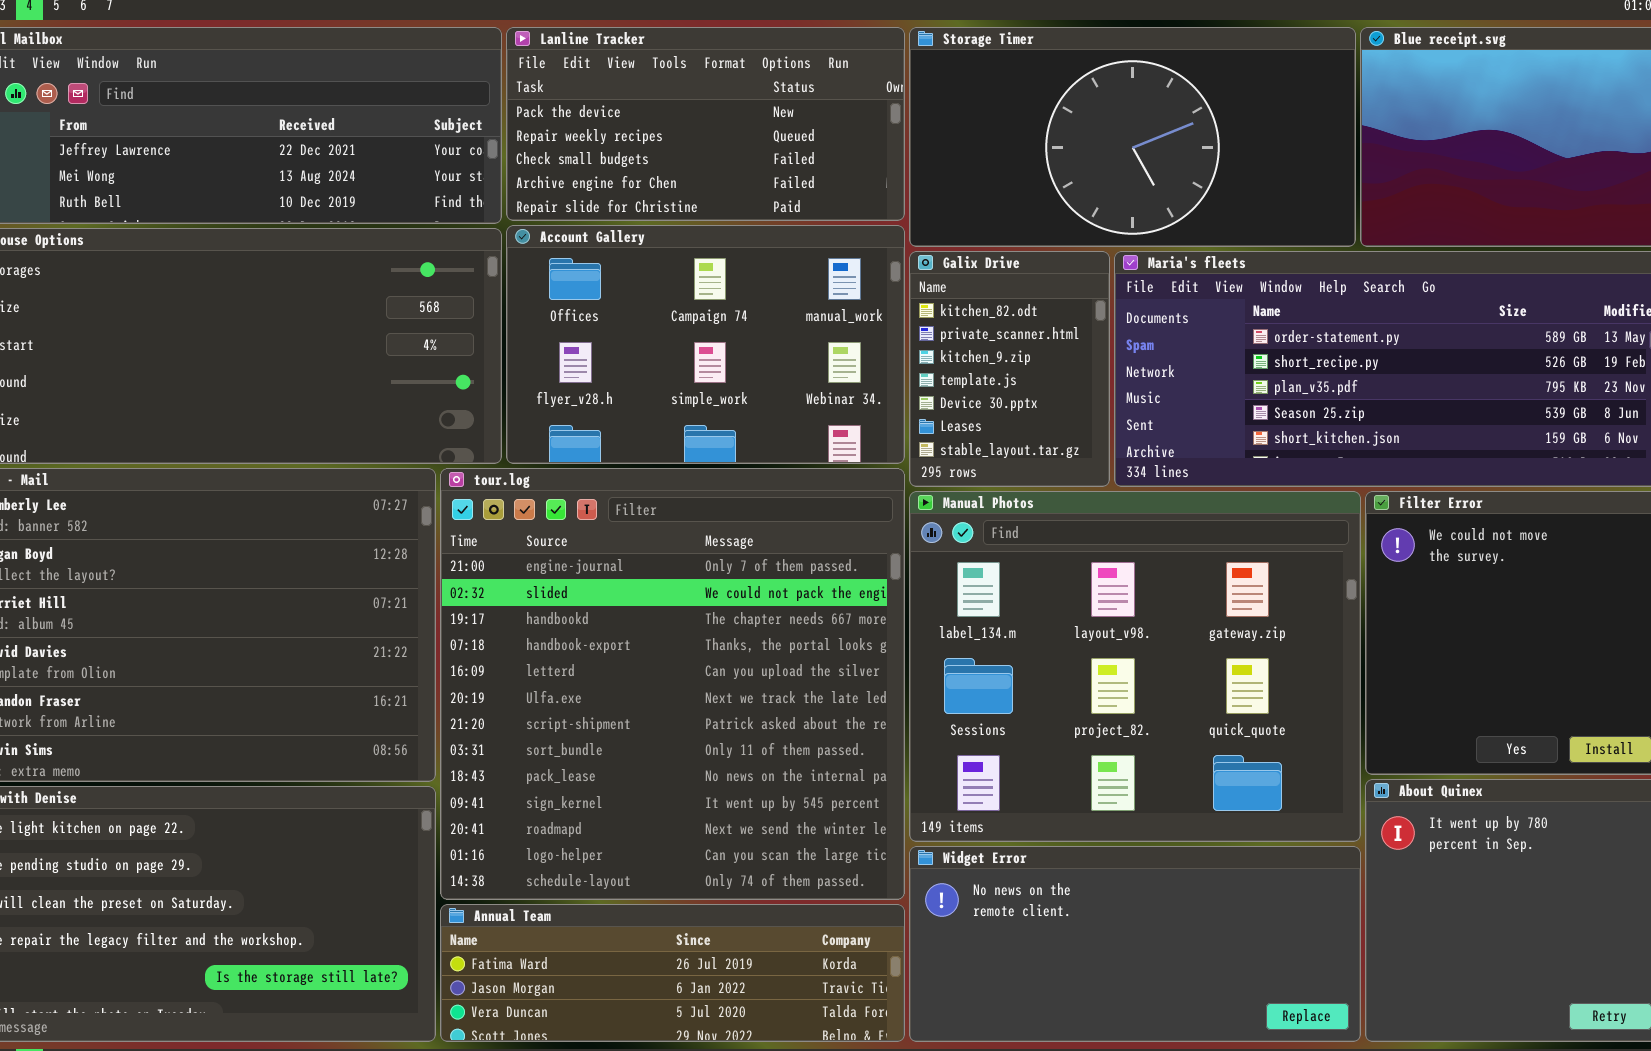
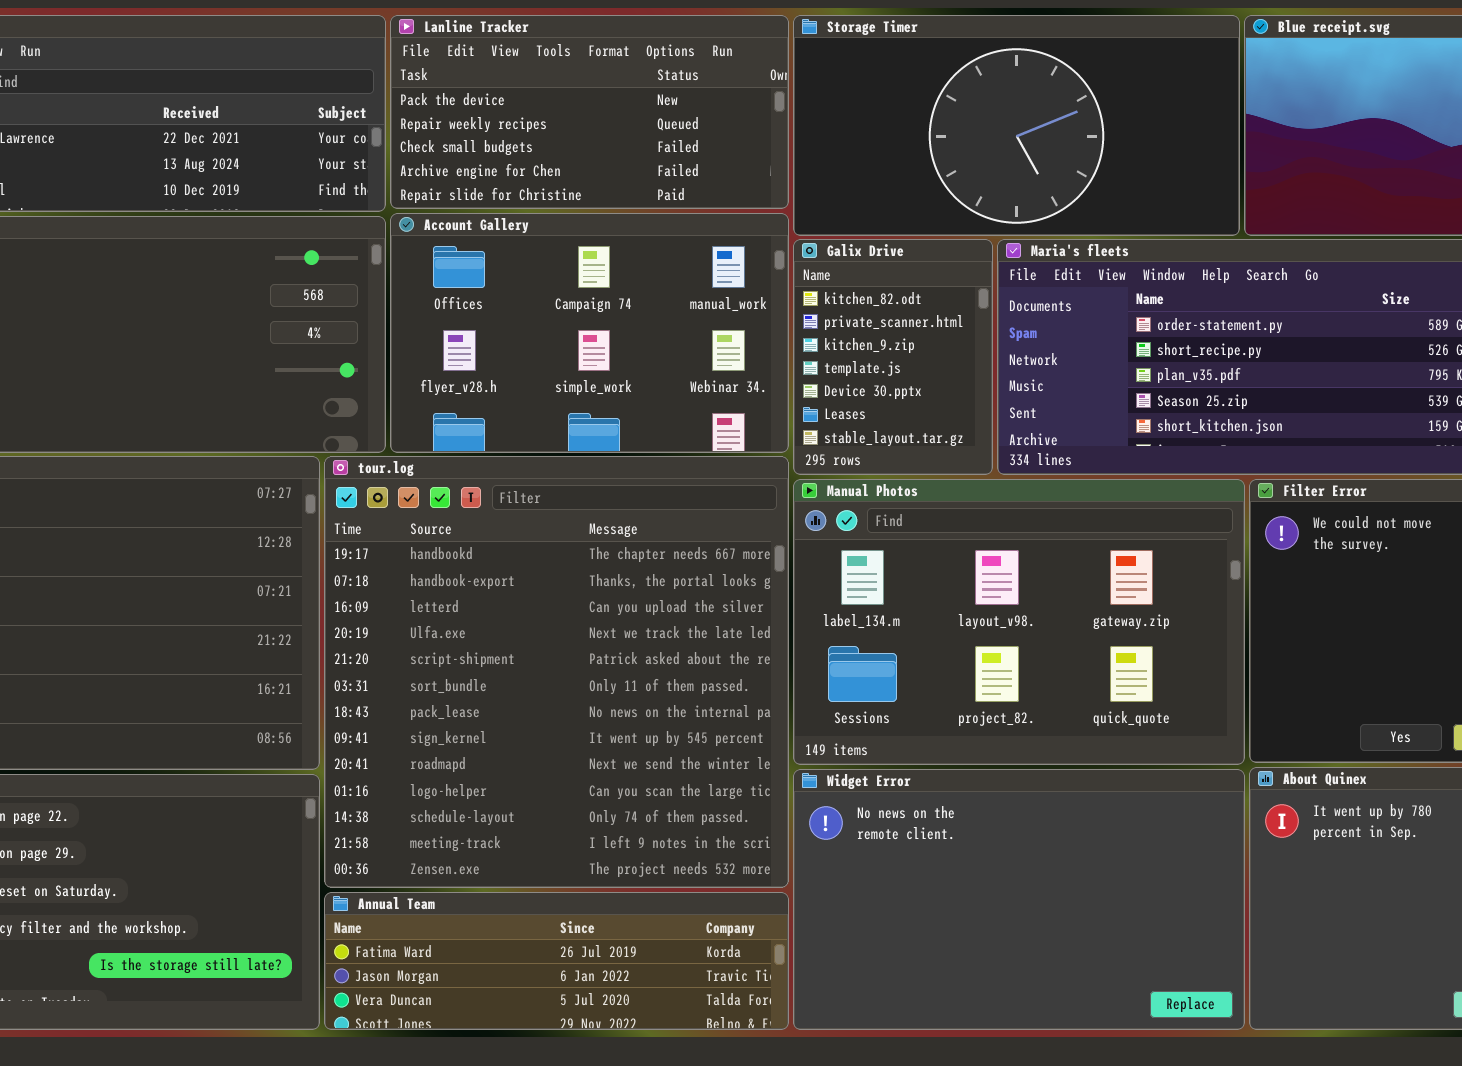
tour.log: [440,468,905,900] -> [324,456,789,888], scrolled down 2 rows
Manual Photos: [909,491,1361,842] -> [793,479,1245,765], resized
Widget Error: [909,846,1361,1042] -> [793,769,1245,1030], resized

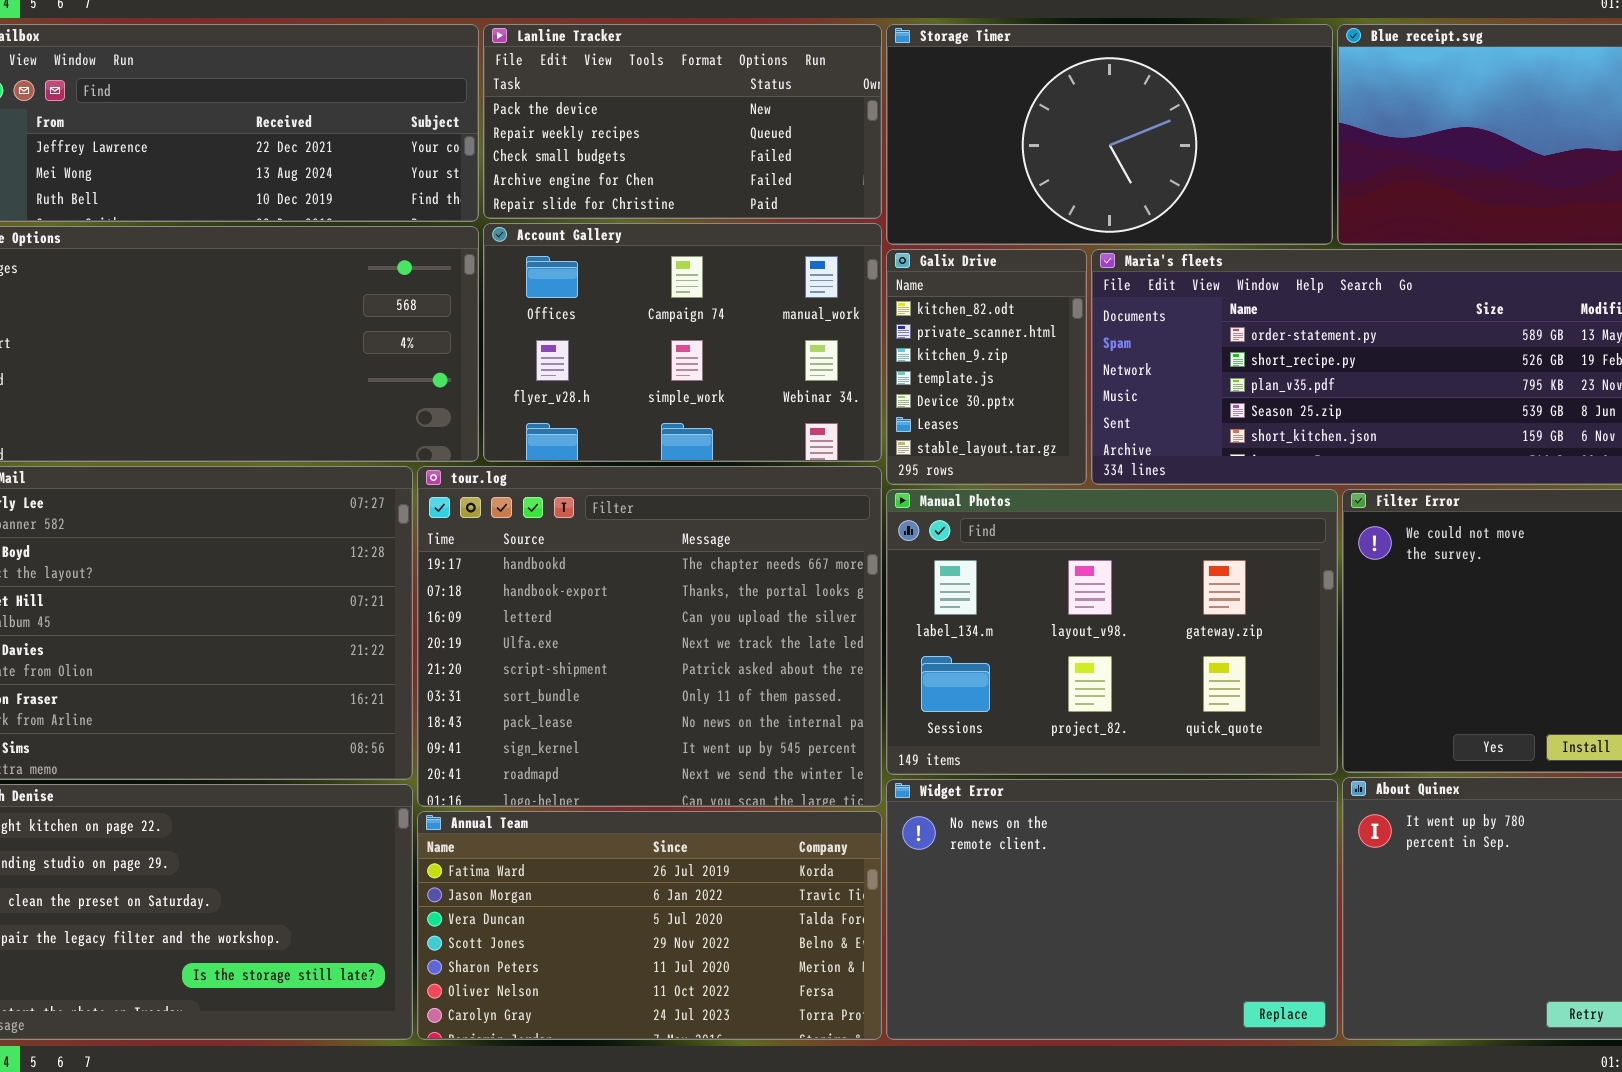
tour.log: [324,456,789,888] -> [417,466,882,807], resized
Annual Team: [324,892,789,1030] -> [417,811,882,1040], resized

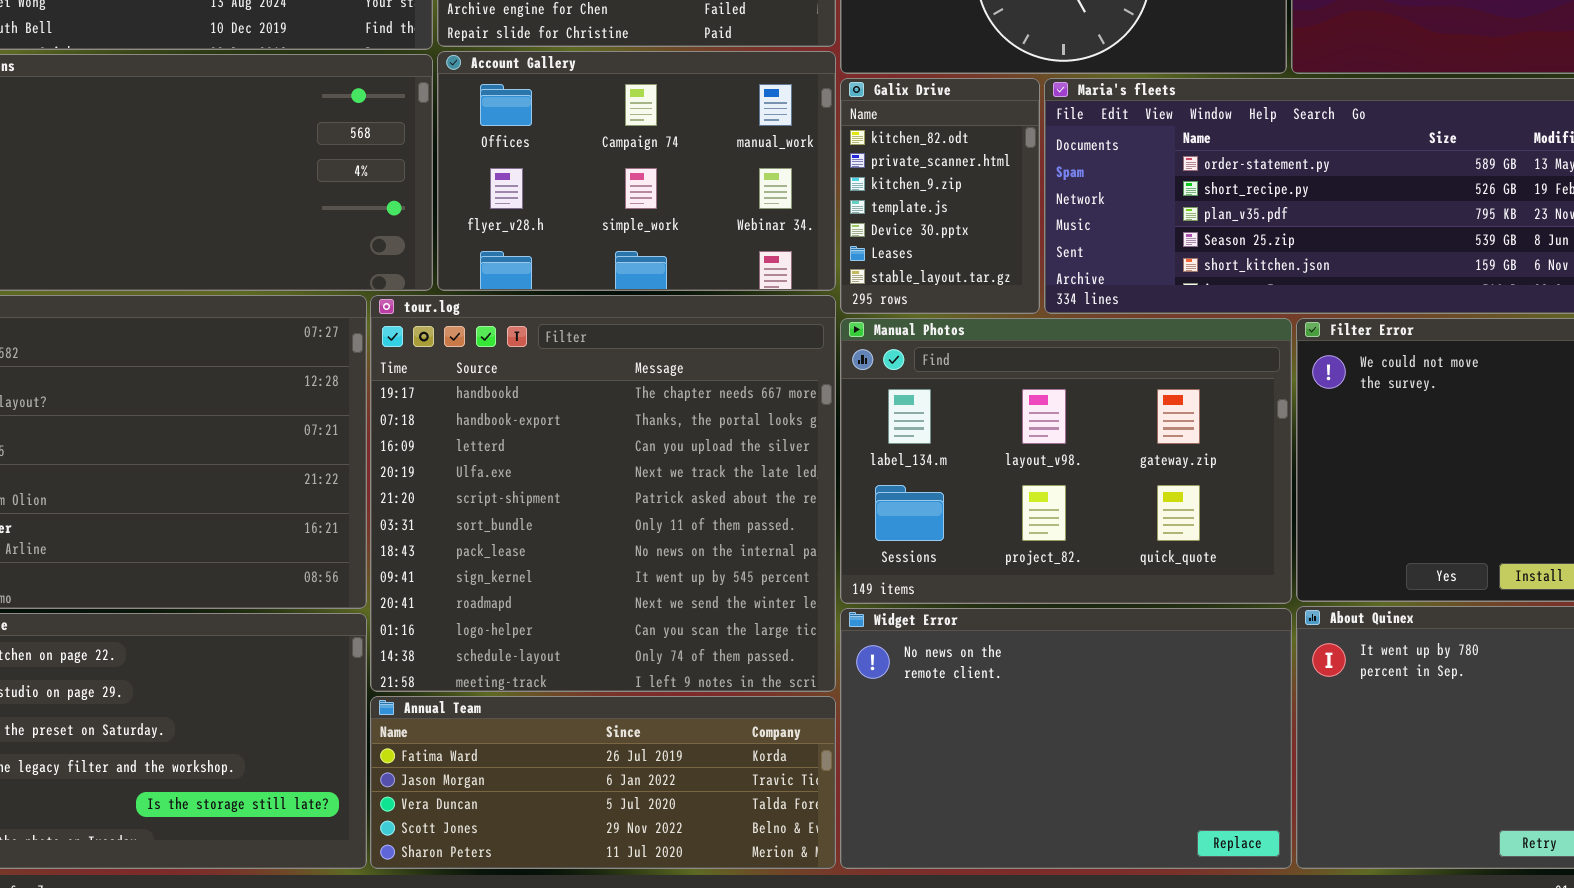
tour.log: [417,466,882,807] -> [370,295,836,692], resized
Annual Team: [417,811,882,1040] -> [370,696,836,869], resized

